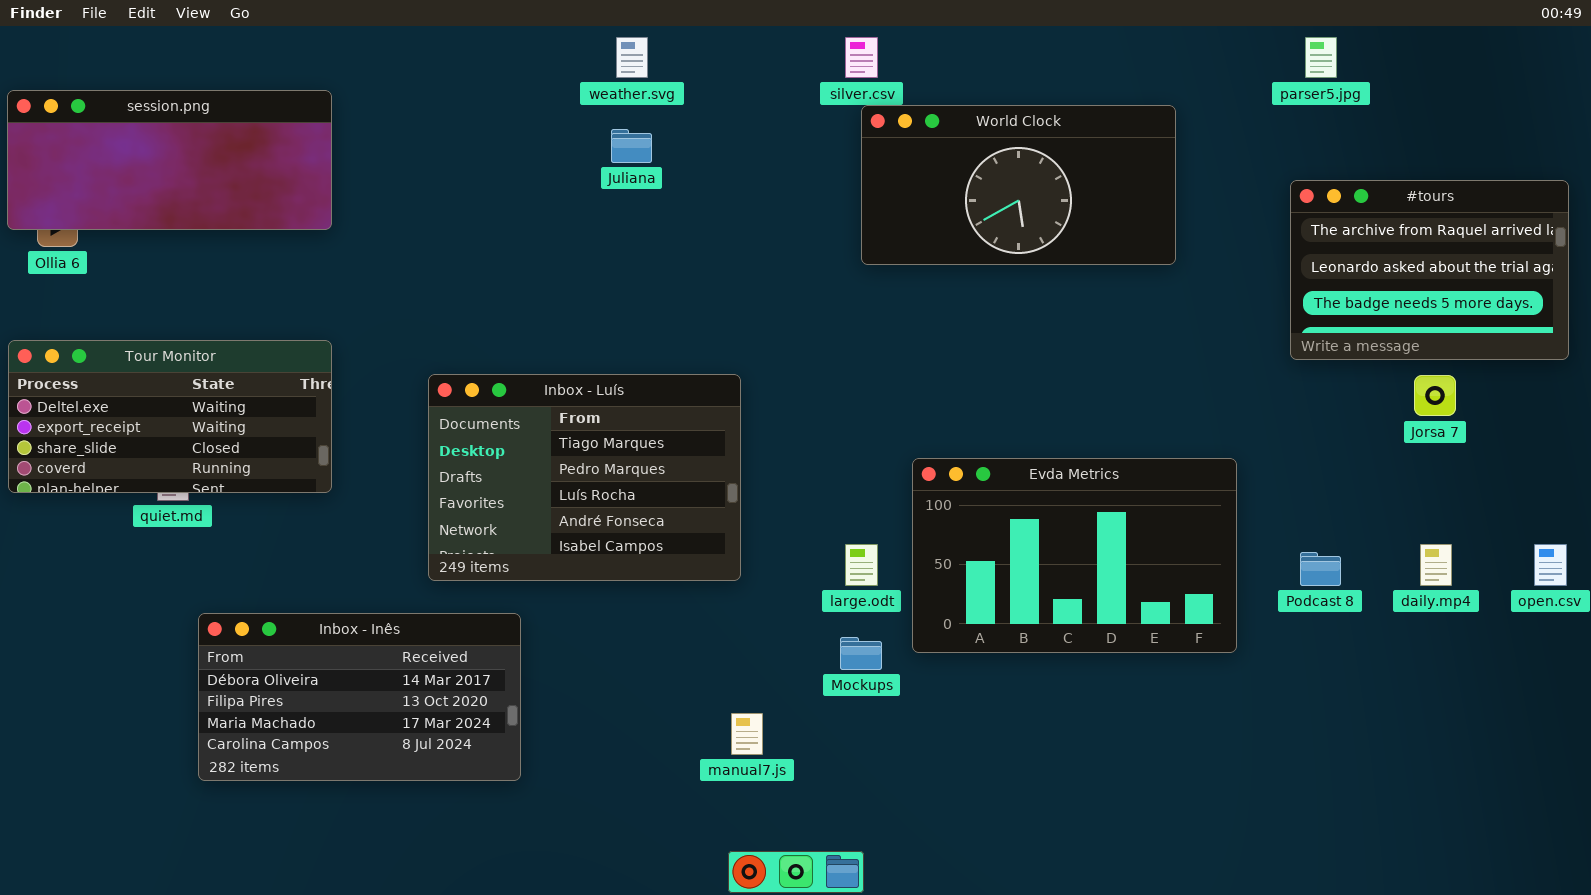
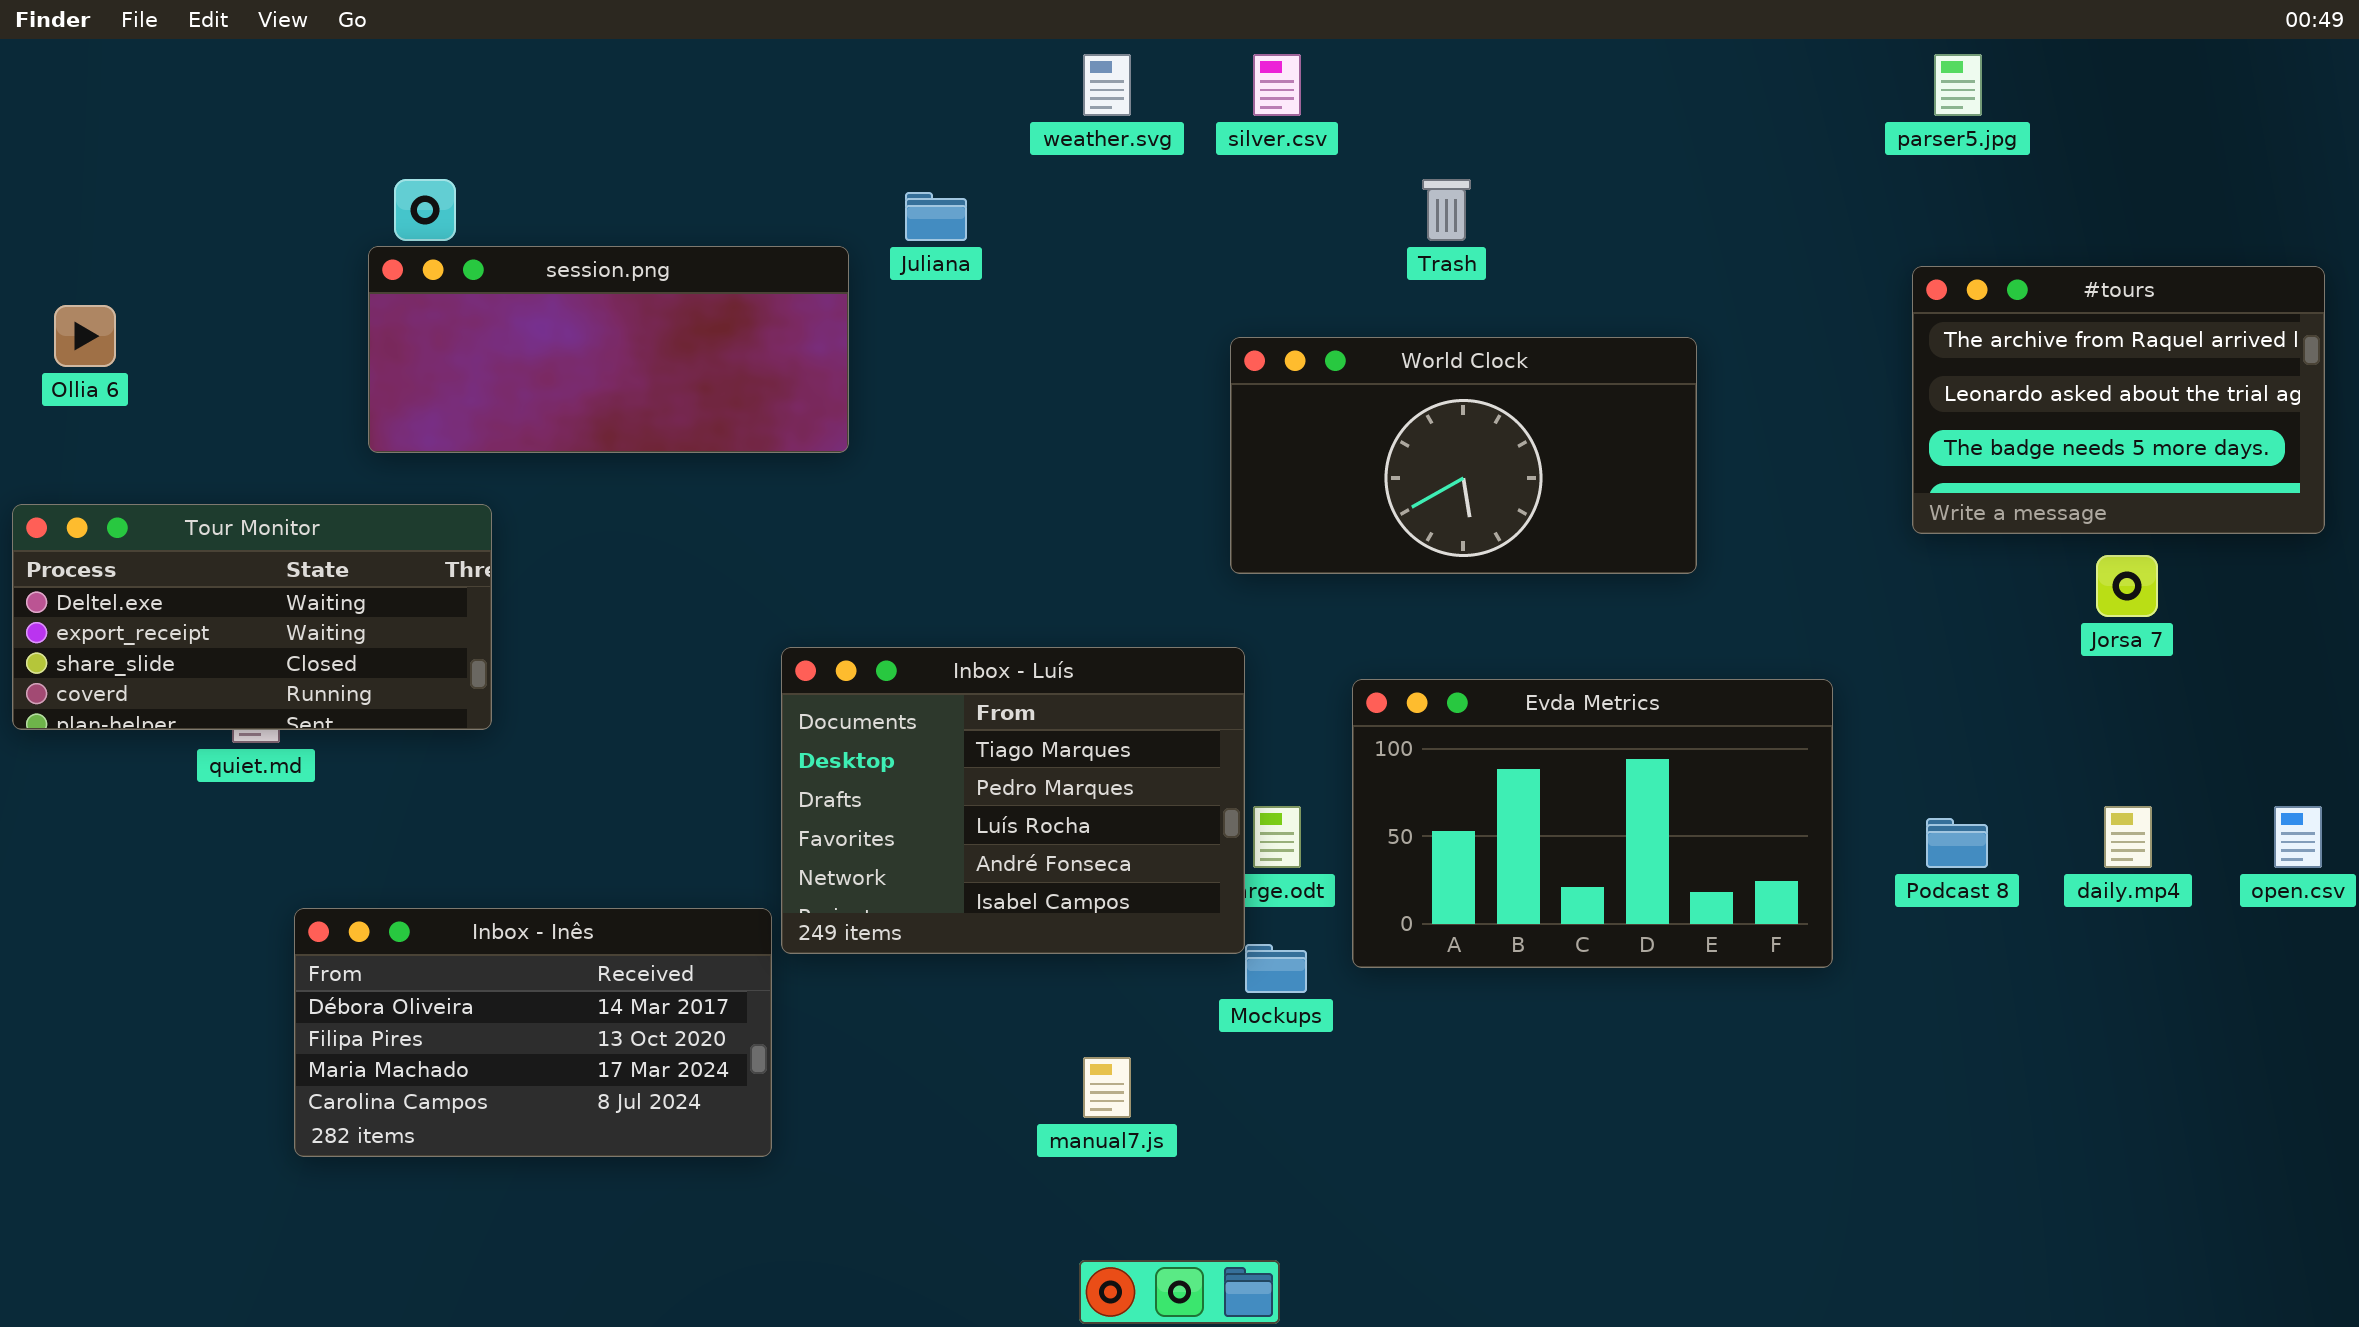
weather.svg: [616,37,648,78] -> [1083,54,1131,116], moved
session.png: [7,90,332,230] -> [368,246,849,453], moved
World Clock: [861,105,1176,265] -> [1230,337,1697,574], moved
Inbox - Luís: [428,374,741,581] -> [781,647,1245,954], moved

